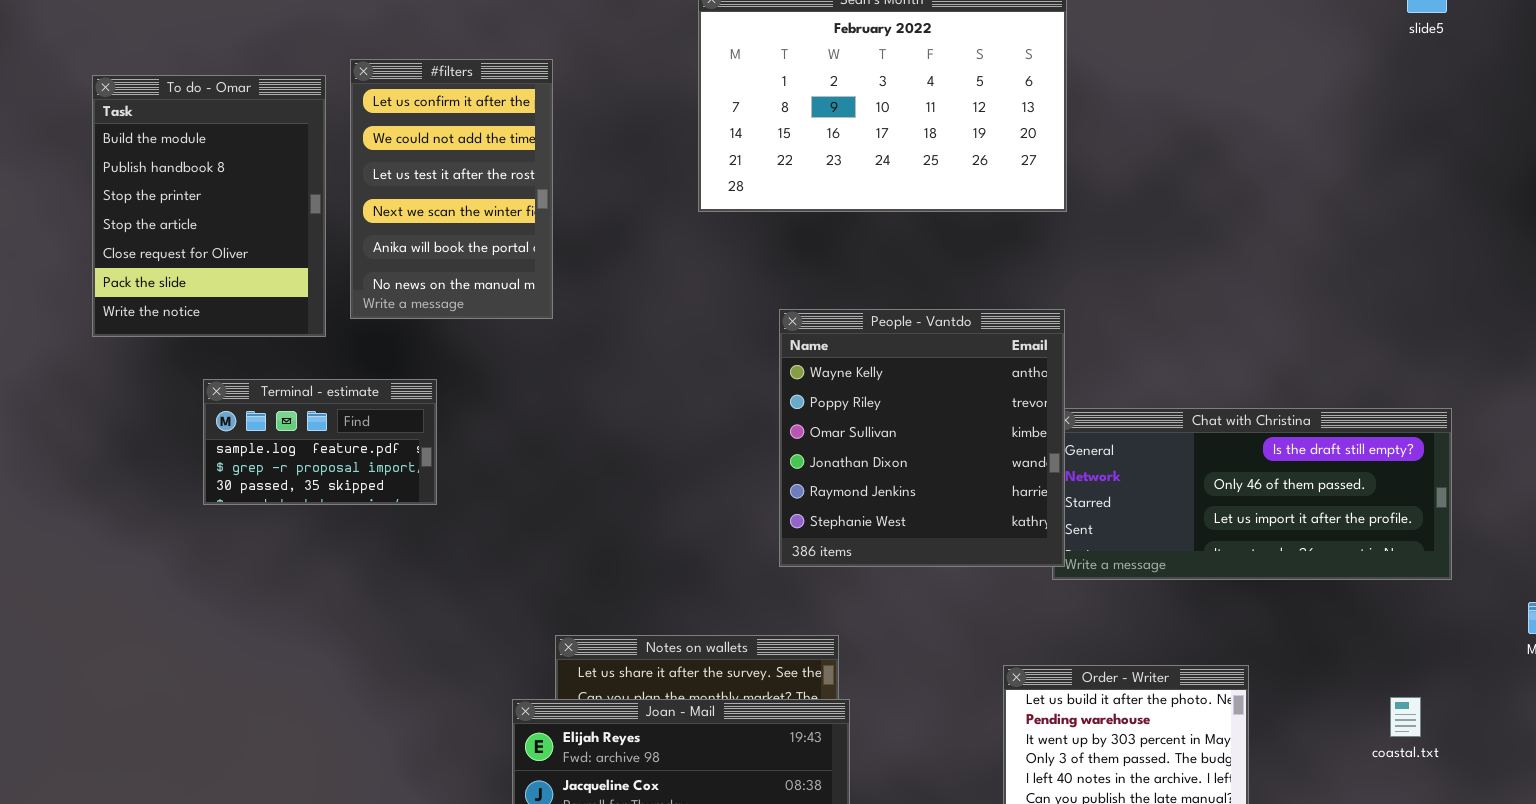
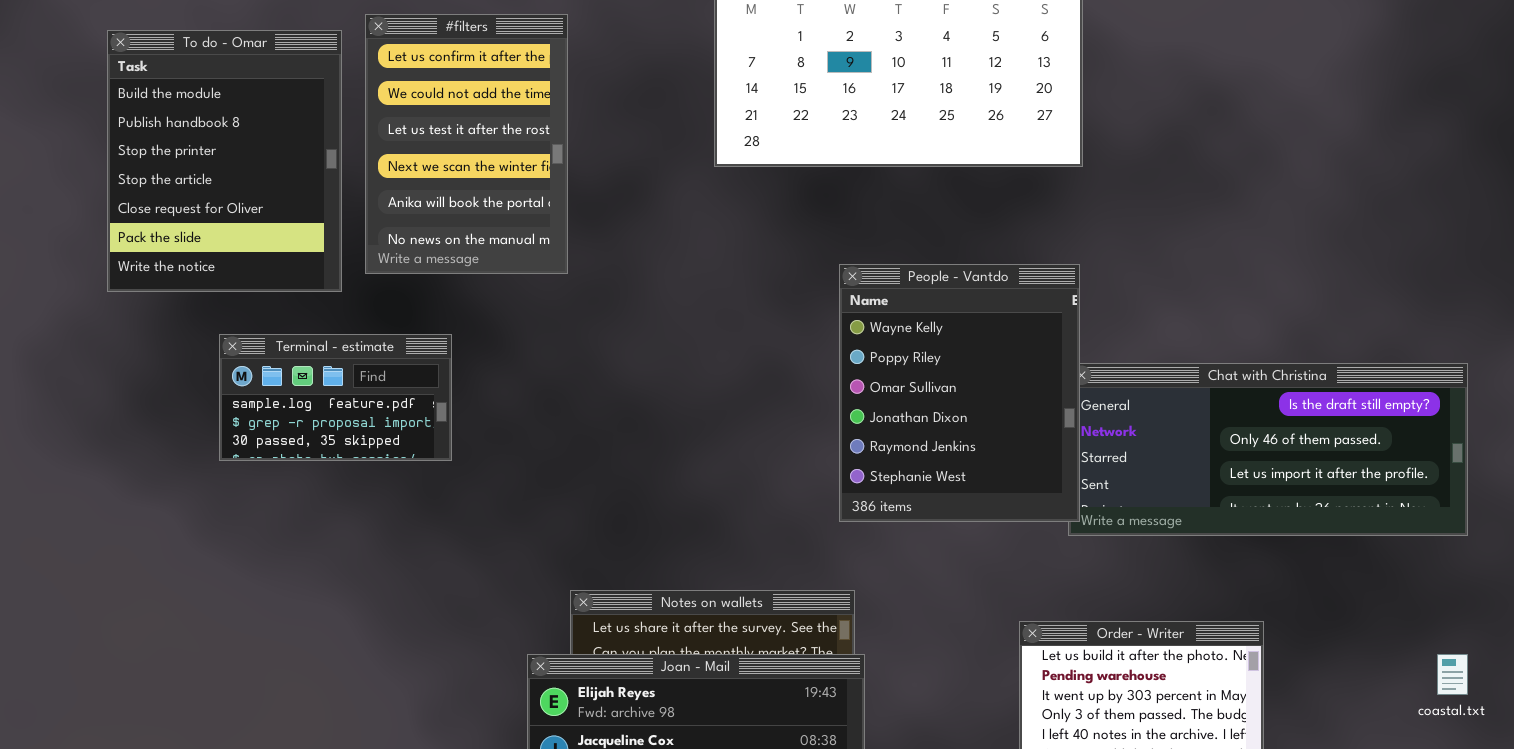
People - Vantdo: [779,309,1065,567] -> [839,264,1080,522], resized
coastal.txt: [1390,697,1421,737] -> [1437,654,1468,695], moved

